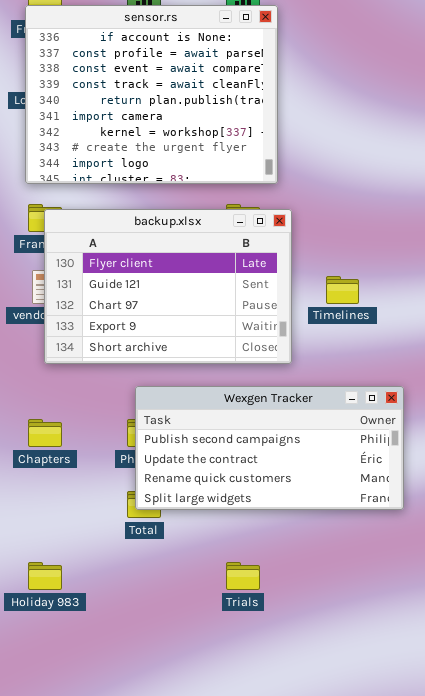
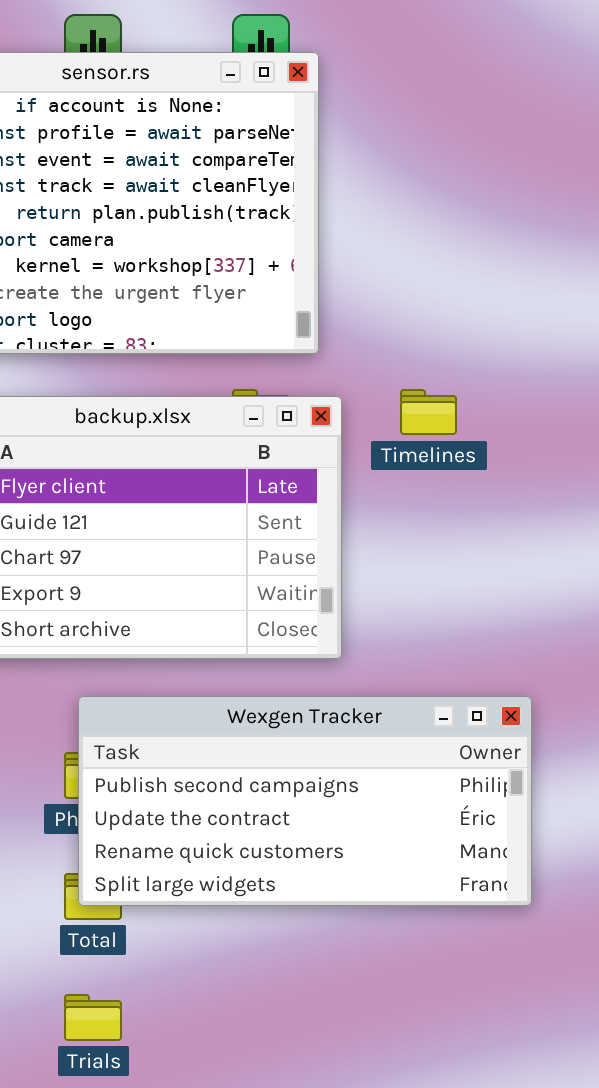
Timelines: [326,276,359,304] -> [400,389,457,435], moved
Trials: [226,562,260,590] -> [64,994,122,1041], moved

